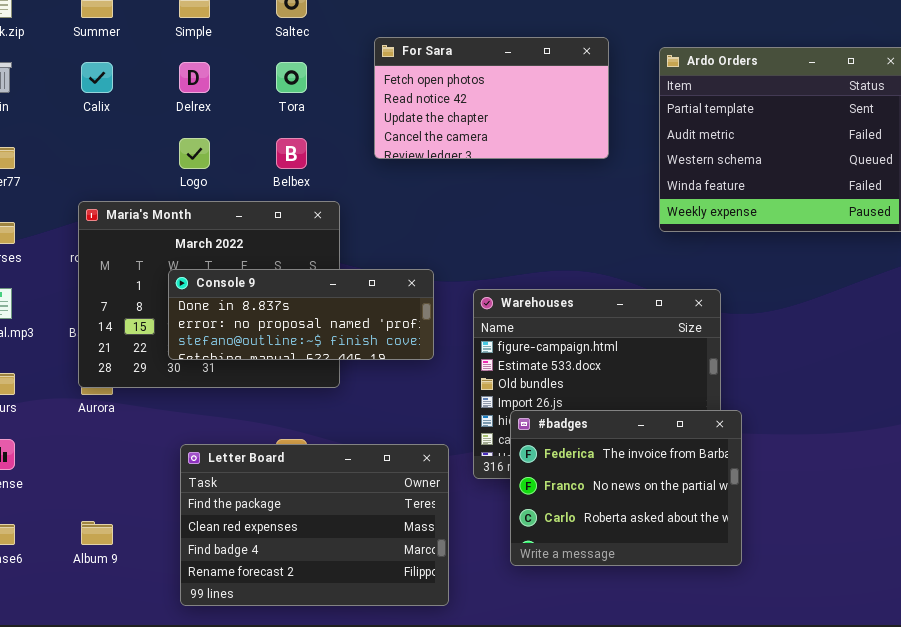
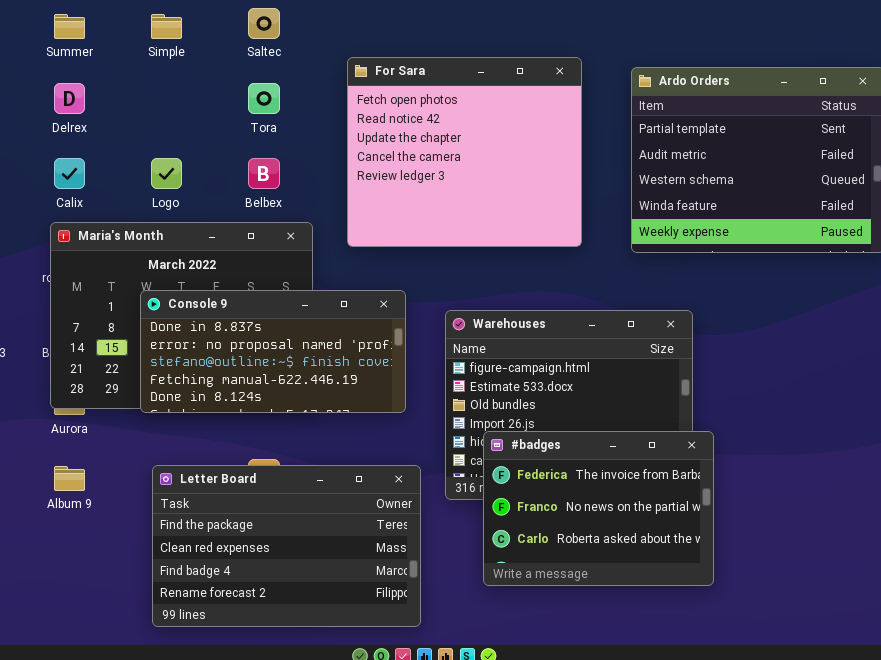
For Sara: [374,37,609,159] -> [347,57,582,247], resized
Calix: [81,62,113,93] -> [54,158,85,189], moved
Delrex: [179,62,210,93] -> [54,83,85,114], moved
Console 9: [168,269,434,360] -> [140,290,406,413], resized
Album 9: [81,521,113,545] -> [54,466,85,491], moved

